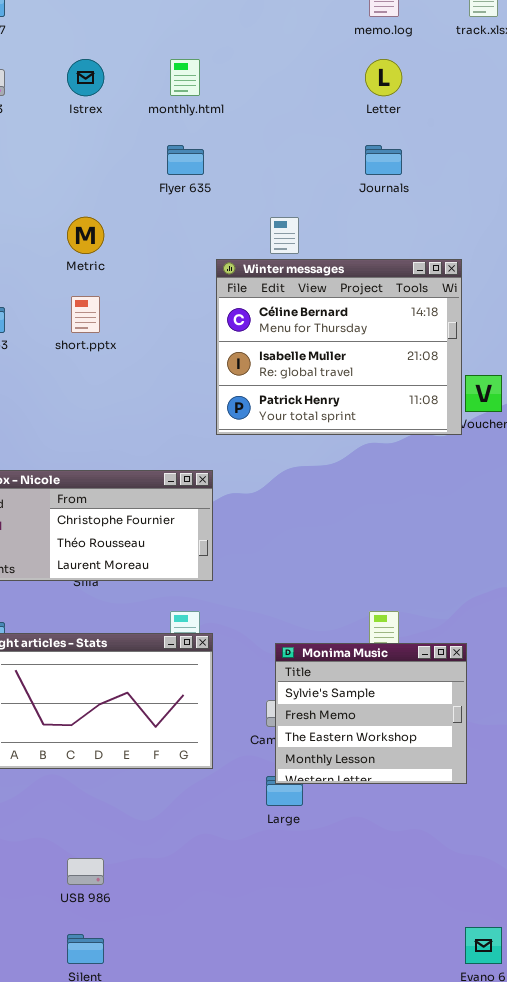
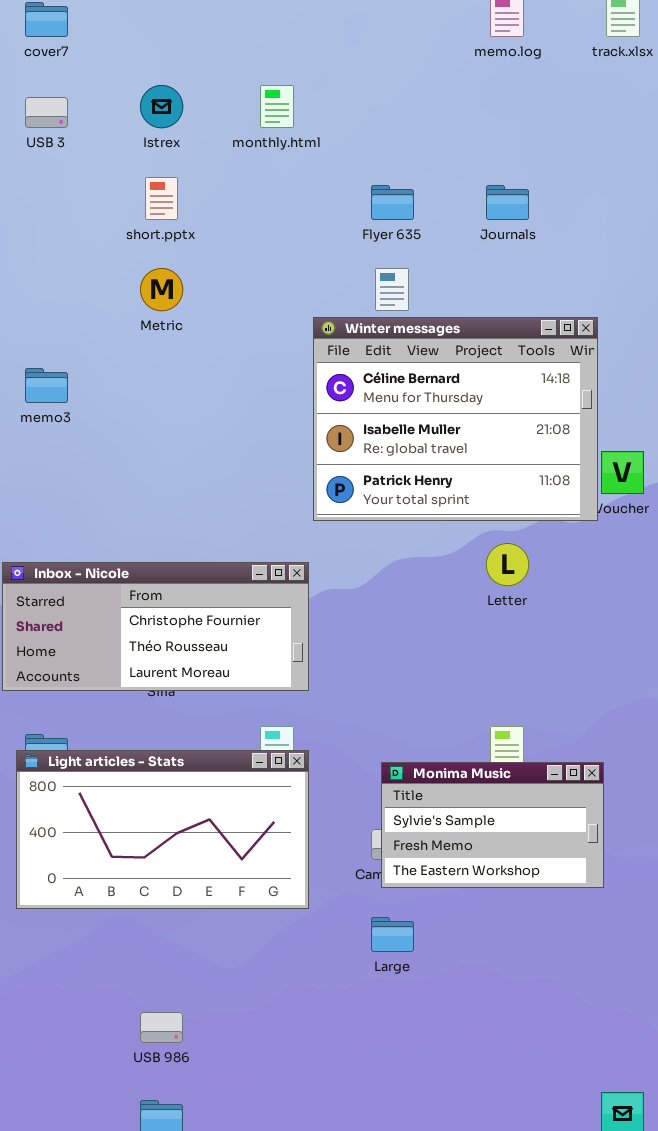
Letter: [365,59,402,96] -> [486,543,529,586], moved
Flyer 635: [167,145,204,175] -> [371,185,414,220], moved
short.pptx: [71,296,100,333] -> [145,177,178,220], moved
Monima Music: [275,643,467,784] -> [381,762,604,888], resized

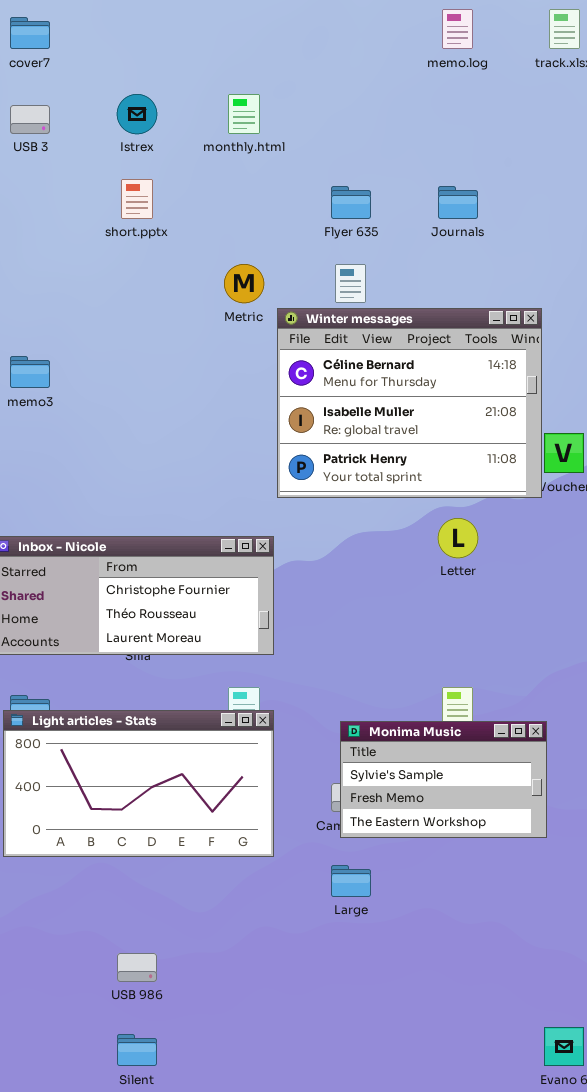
Metric: [140,268,183,311] -> [224,264,264,303], moved

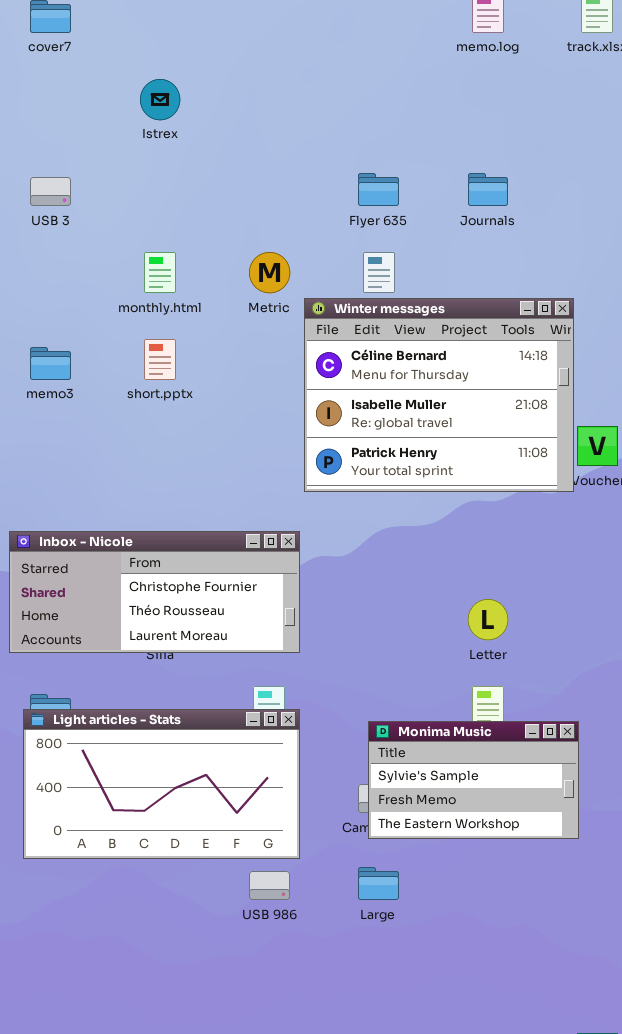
monthly.html: [228,94,260,134] -> [144,252,176,293], moved
USB 3: [10,105,50,134] -> [30,177,71,206], moved
short.pptx: [121,179,153,219] -> [144,339,176,380], moved
Letter: [438,518,478,558] -> [468,599,508,640], moved
USB 986: [117,953,157,982] -> [249,871,290,900], moved

